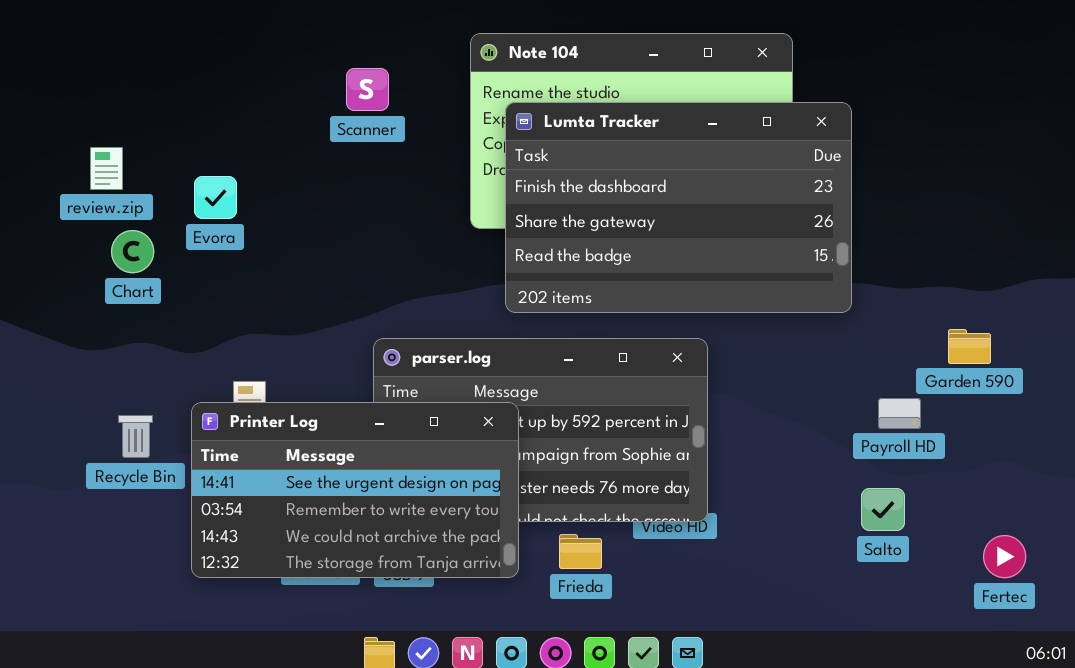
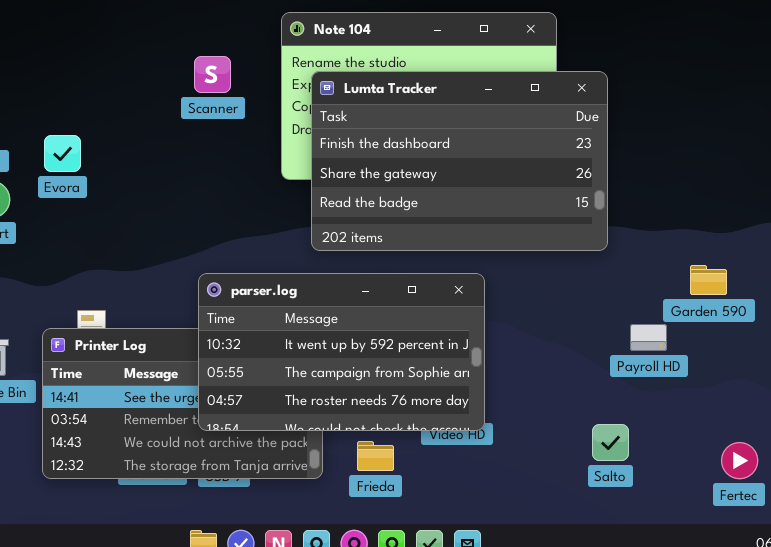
Scanner: [346,68,389,111] -> [194,56,231,93], moved
parser.log: [373,338,708,522] -> [198,273,485,431], raised
Salto: [861,488,905,531] -> [592,424,629,461], moved

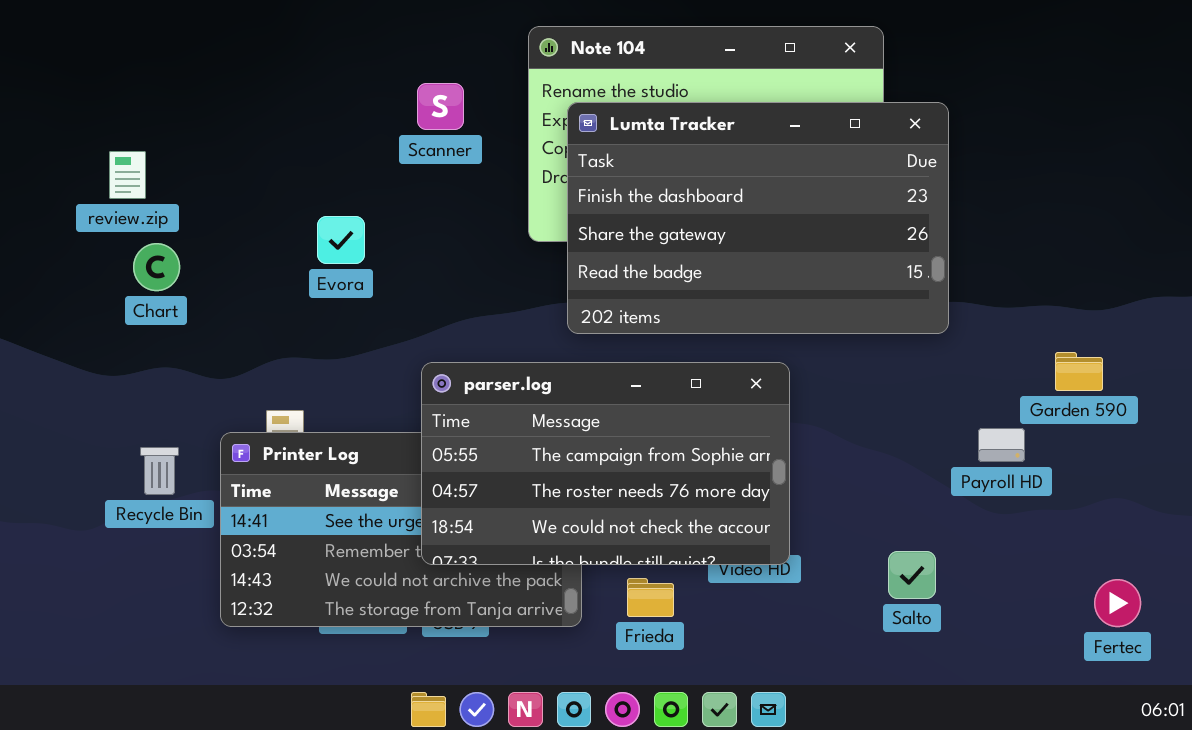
Evora: [44,135,81,172] -> [317,216,365,264], moved
parser.log: [198,273,485,431] -> [421,362,790,565], scrolled down 1 row
Salto: [592,424,629,461] -> [888,551,936,599], moved

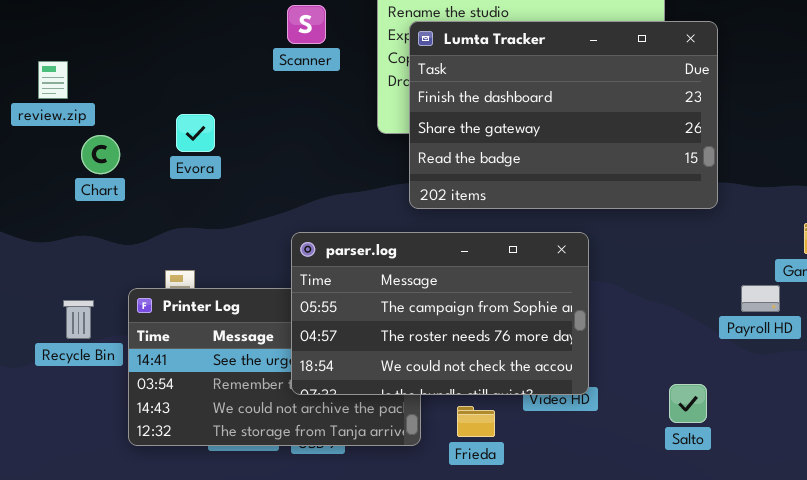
Evora: [317,216,365,264] -> [176,114,215,152], moved
Chart: [133,243,180,291] -> [81,135,120,174], moved

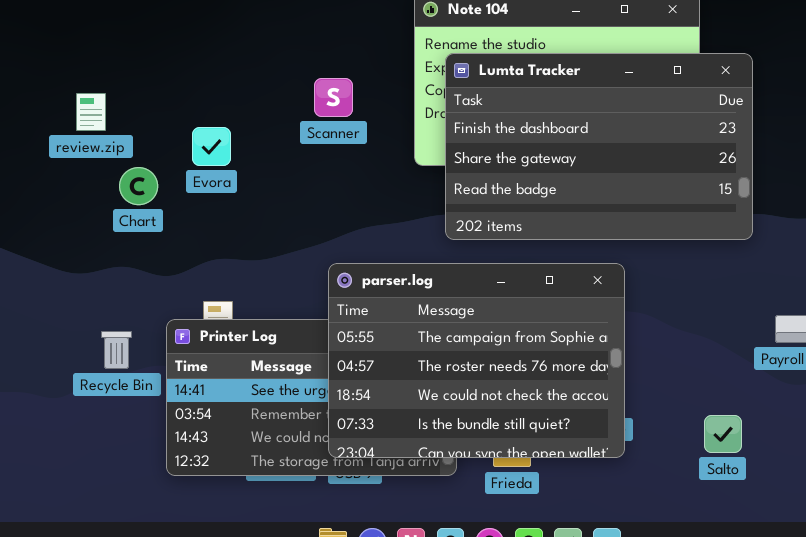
Scanner: [287,5,326,44] -> [314,78,353,117], moved
Evora: [176,114,215,152] -> [192,127,231,166], moved
parser.log: [291,232,589,395] -> [328,263,625,458], resized

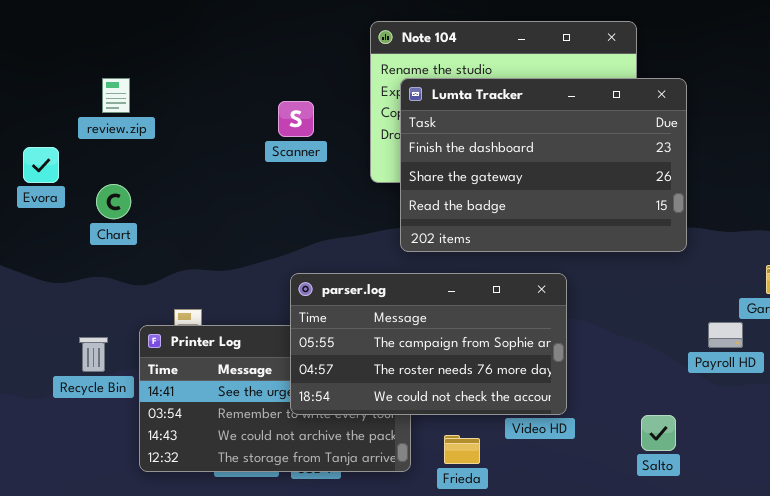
review.zip: [76,93,106,131] -> [102,78,130,113], moved
Evora: [192,127,231,166] -> [23,147,59,183], moved
parser.log: [328,263,625,458] -> [290,273,567,415], resized

